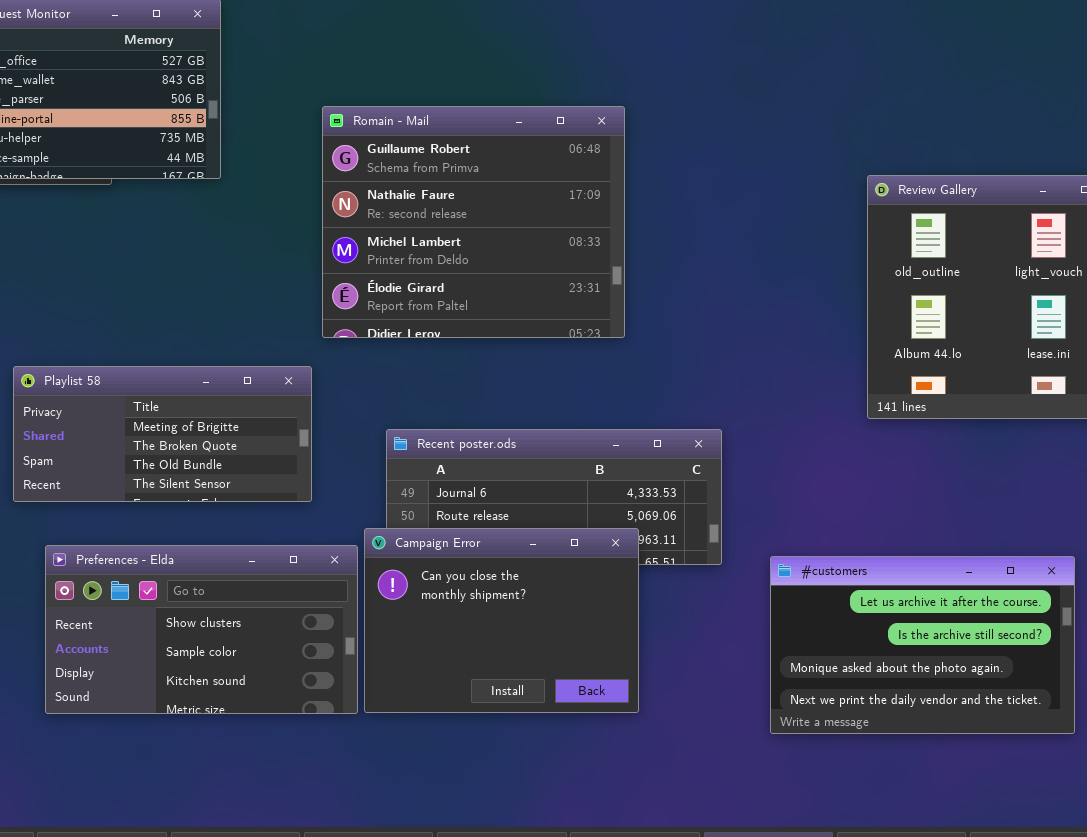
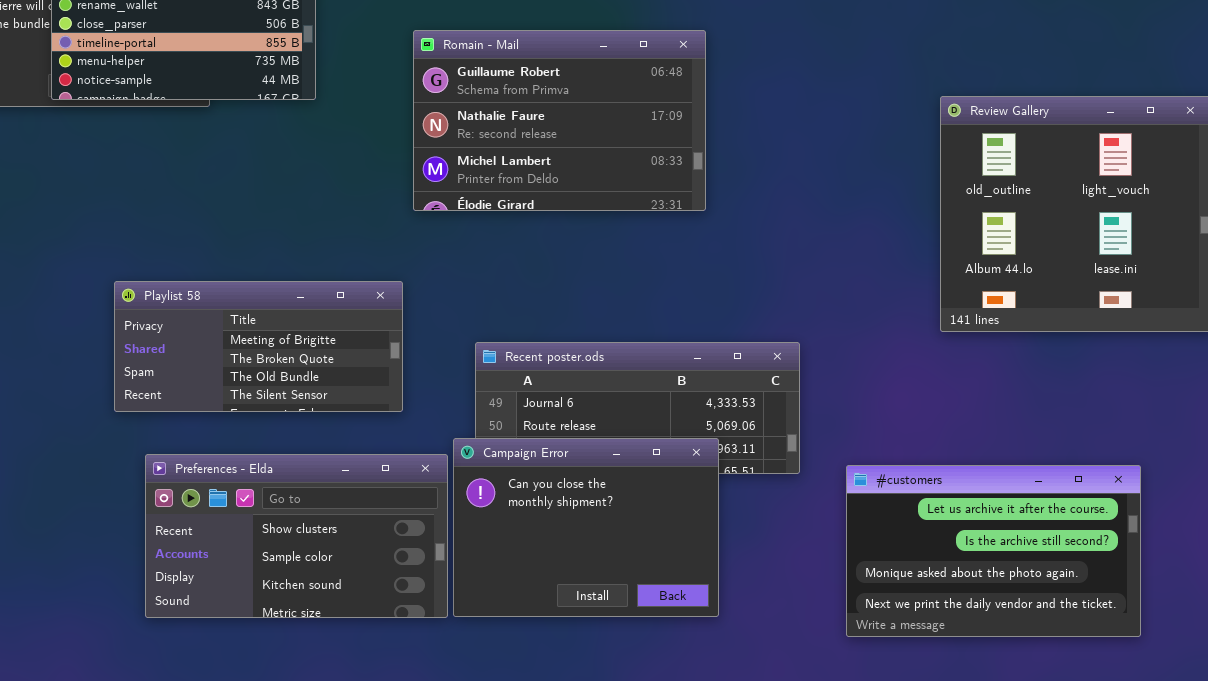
Romain - Mail: [322,106,625,338] -> [413,30,706,211], resized

